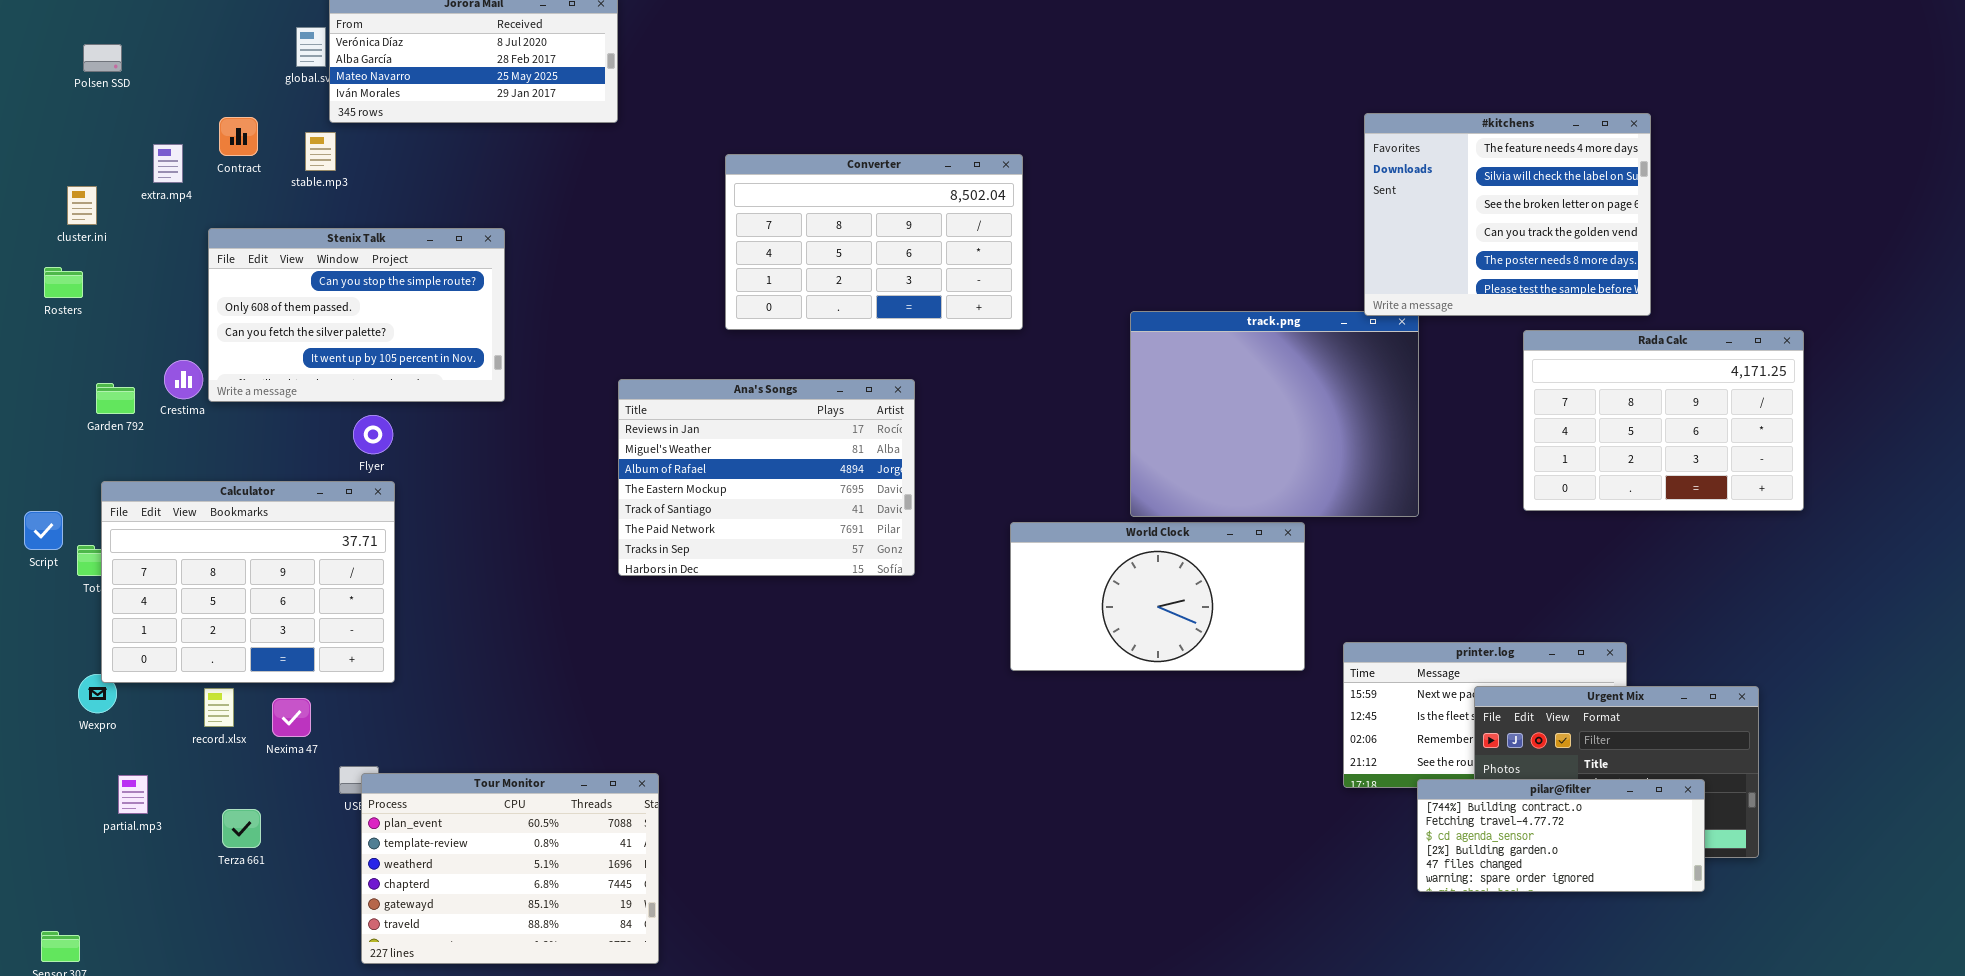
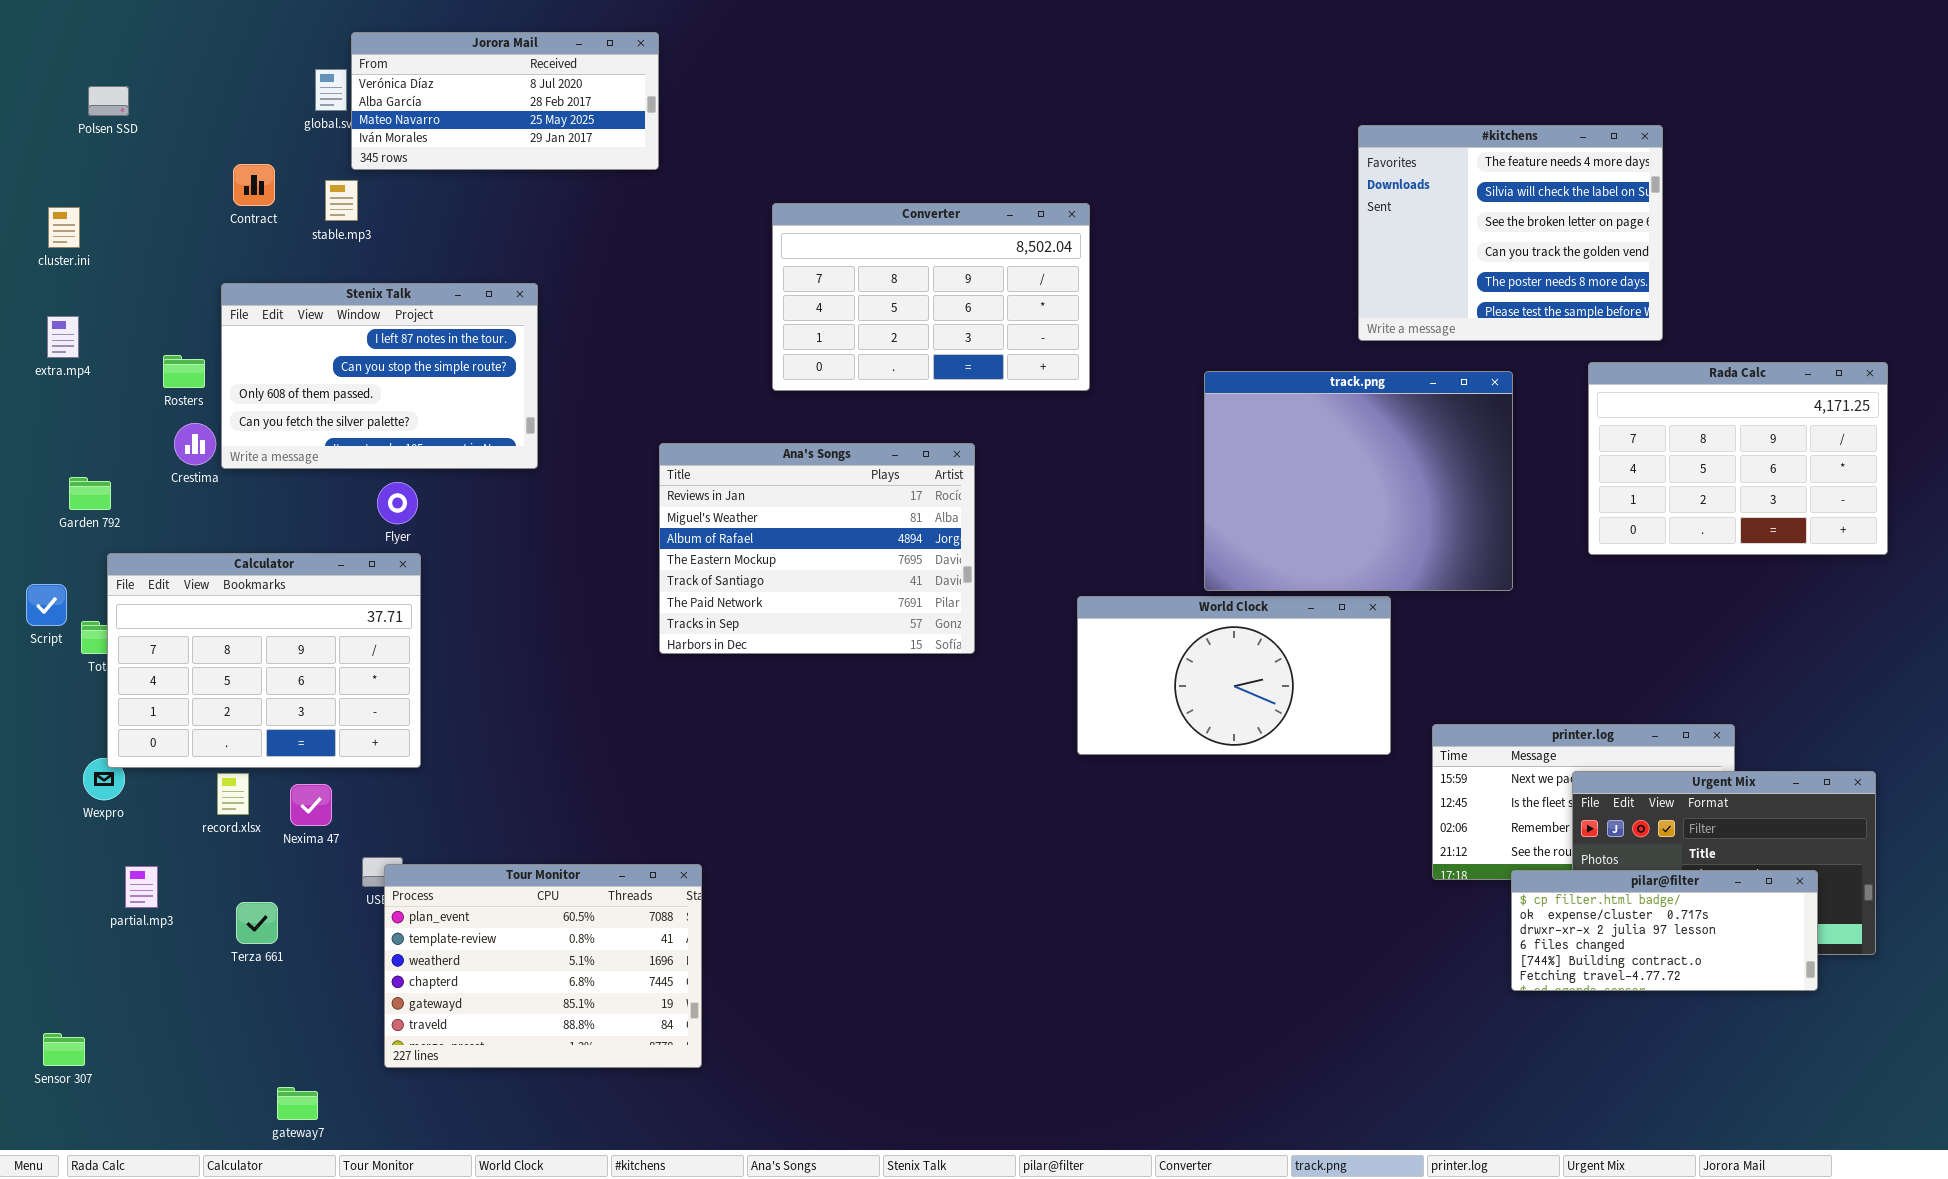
#kitchens: [1364,113,1651,316] -> [1358,125,1663,341], moved
extra.mp4: [153,144,183,183] -> [47,316,79,358], moved
cluster.ini: [67,186,97,225] -> [48,207,80,248], moved
Stenix Talk: [208,228,505,402] -> [221,283,538,469], scrolled up 1 row
Rosters: [44,267,83,298] -> [163,355,205,388], moved
Rada Calc: [1523,330,1804,511] -> [1588,362,1888,555], moved
Garden 792: [96,383,135,414] -> [69,477,111,510], moved
pilar@filter: [1417,779,1705,892] -> [1511,870,1818,991], scrolled up 4 rows

